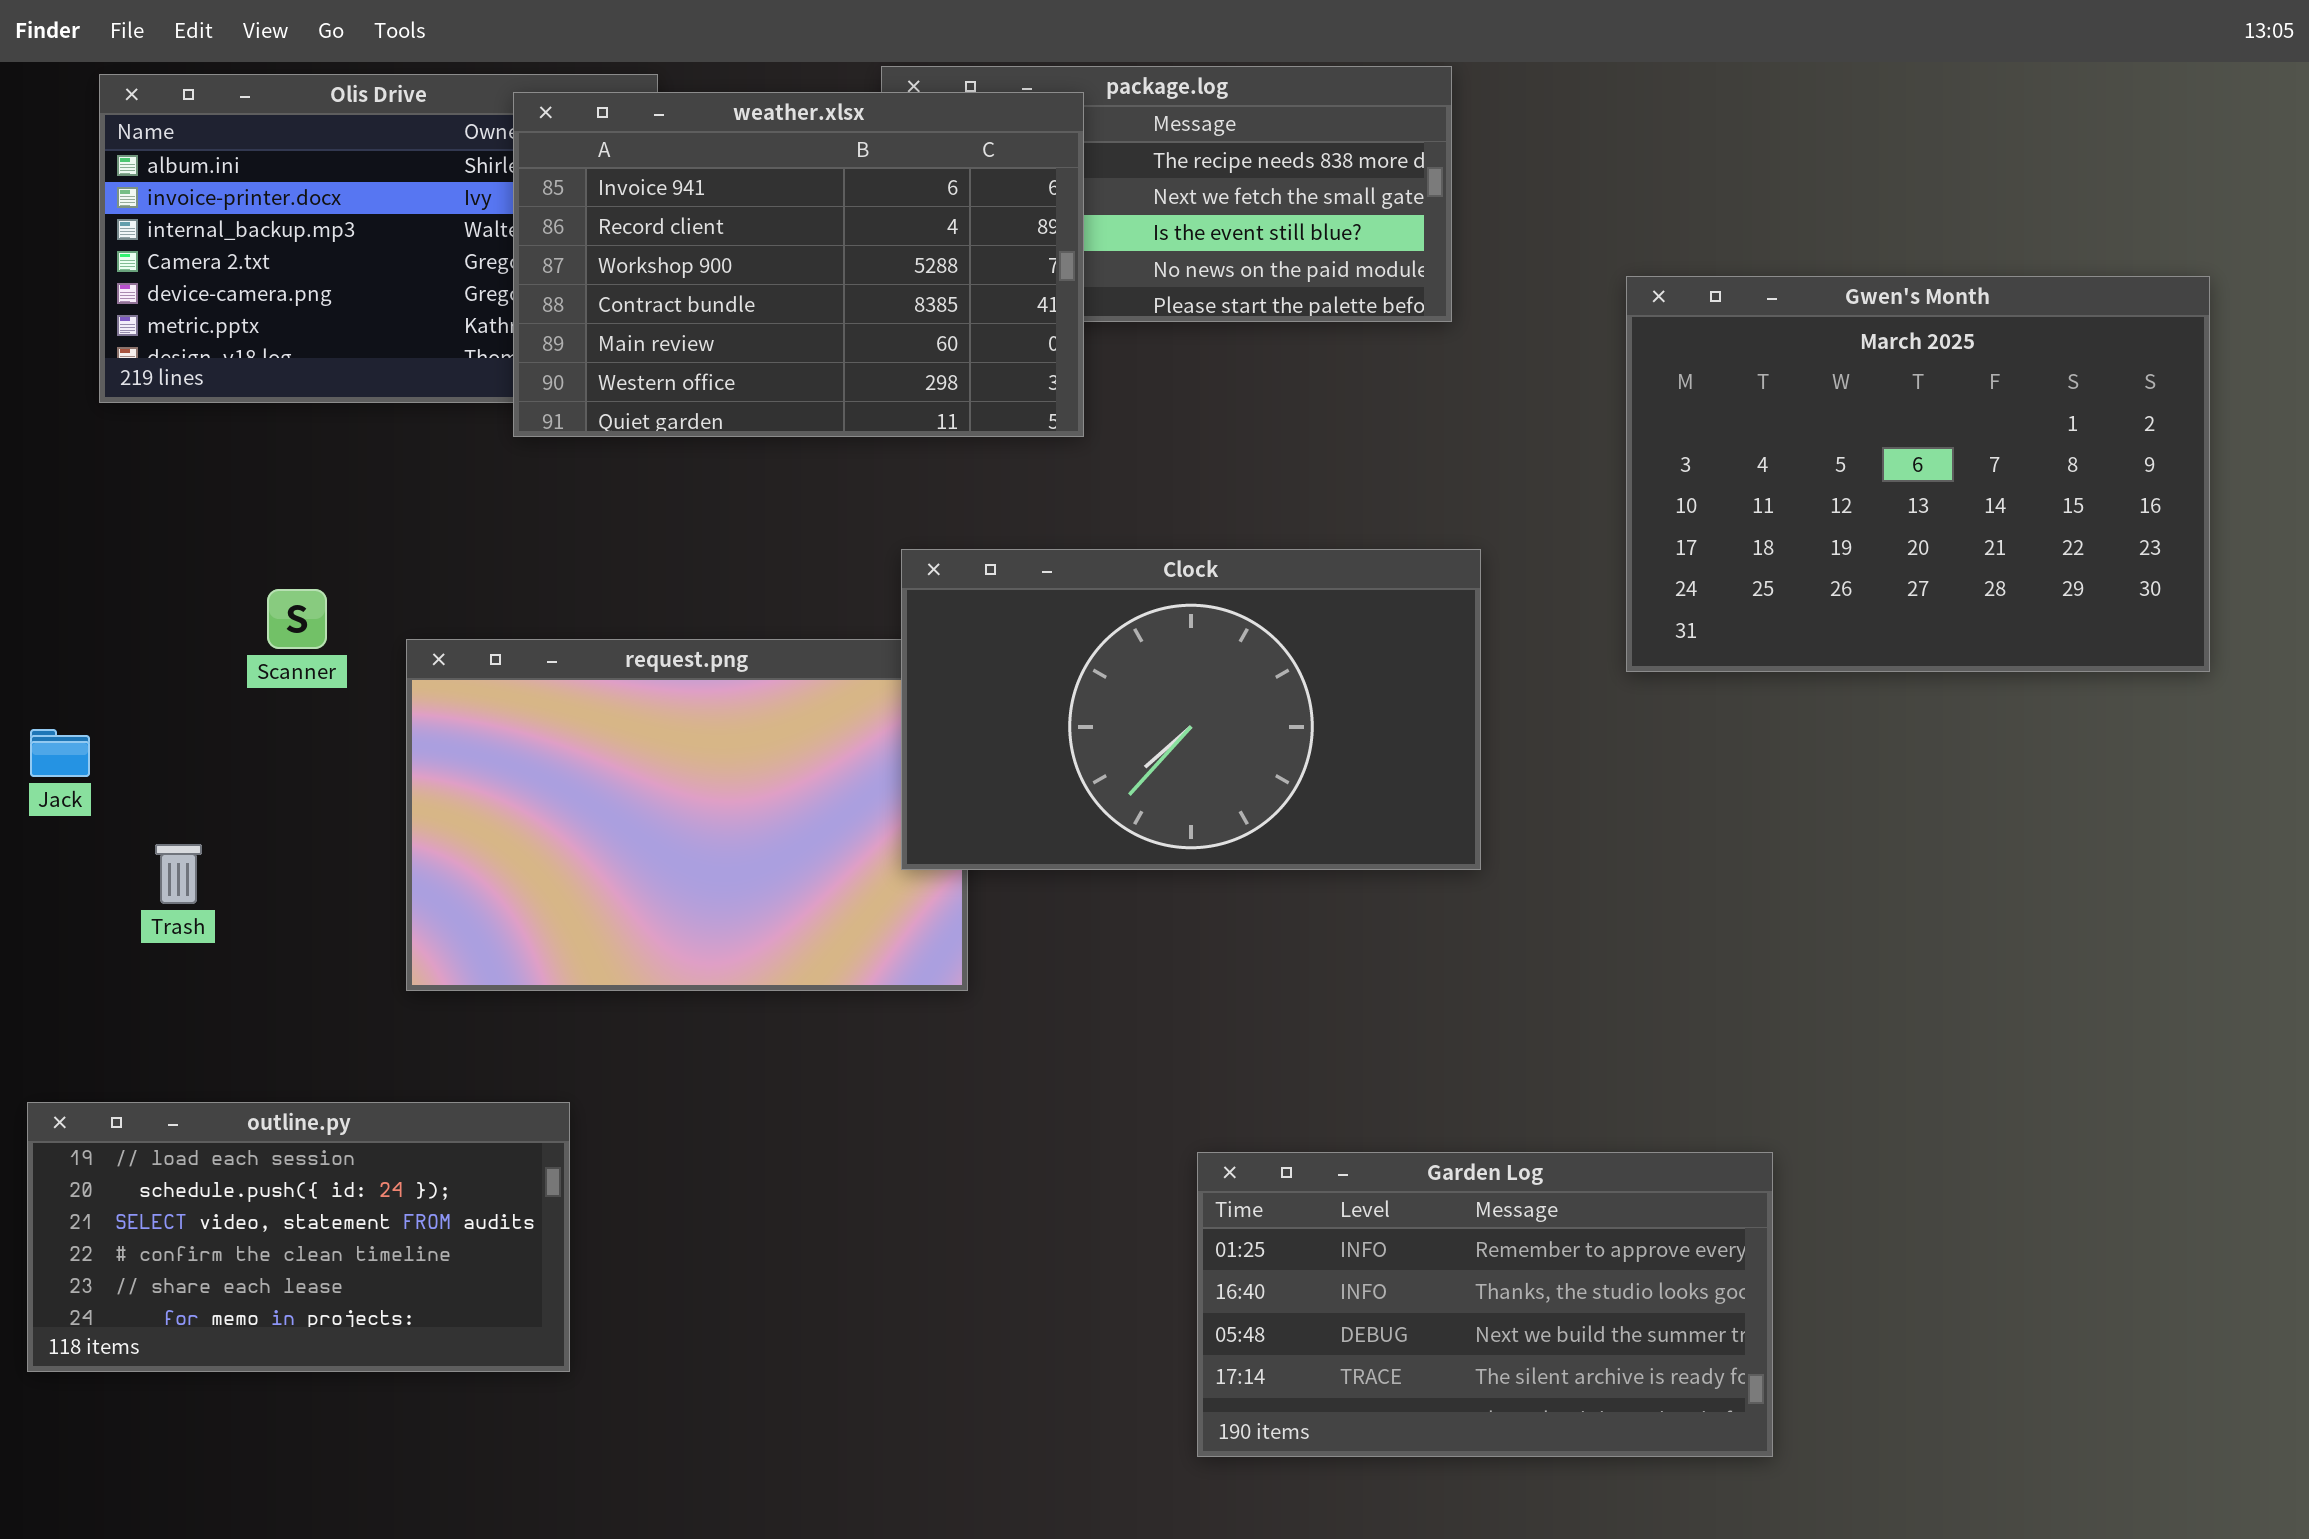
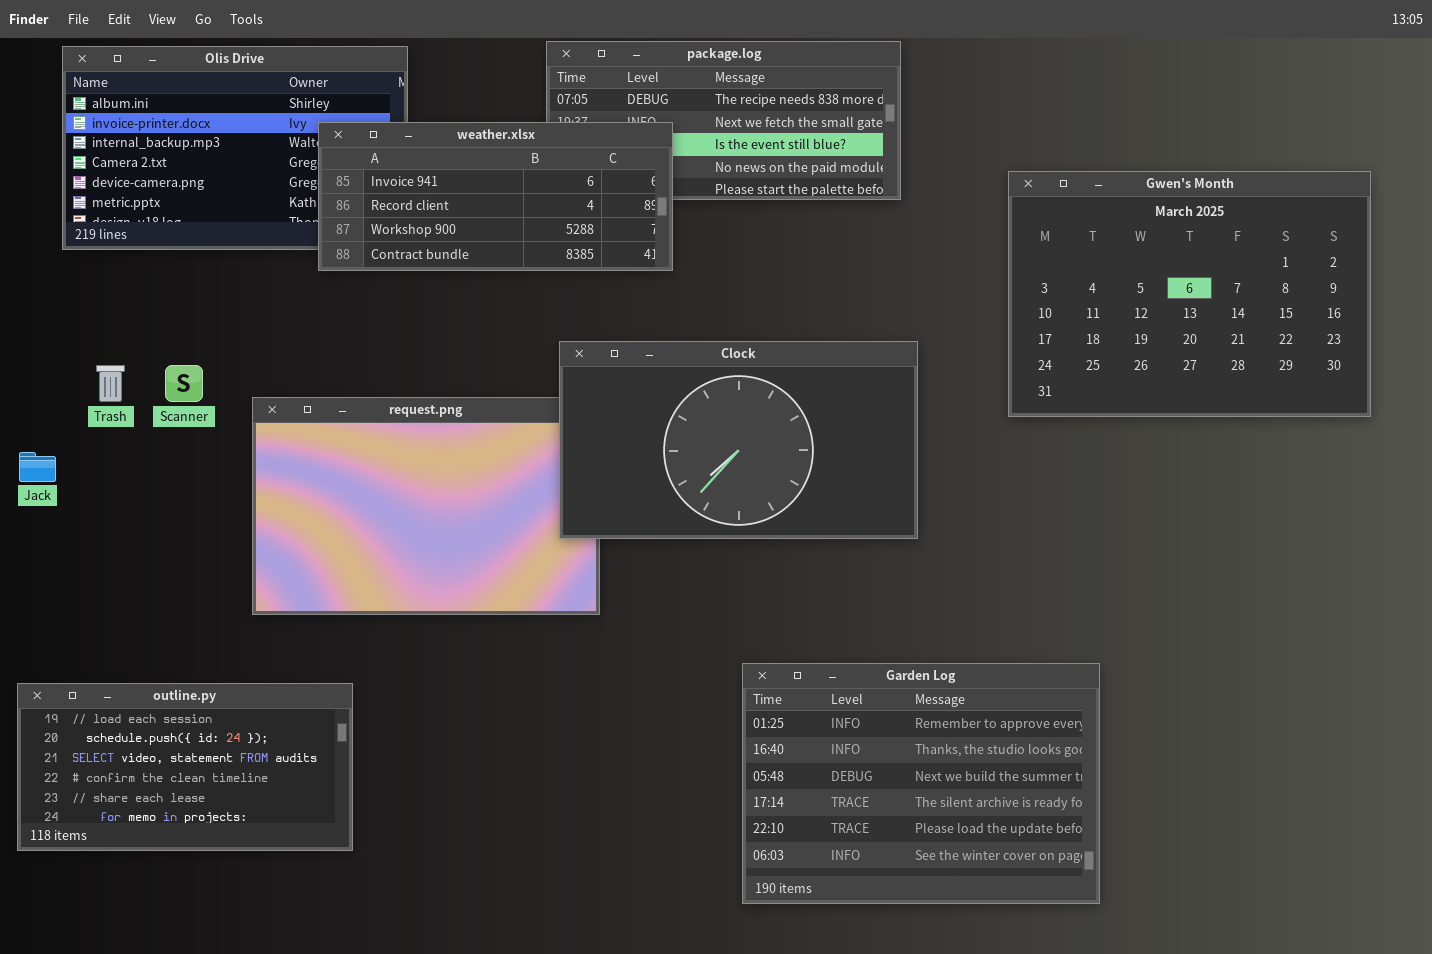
weather.xlsx: [513,92,1084,437] -> [318,122,673,271], resized
Trash: [155,844,202,904] -> [96,365,125,402], moved
Garden Log: [1197,1152,1773,1457] -> [742,663,1100,904], resized

